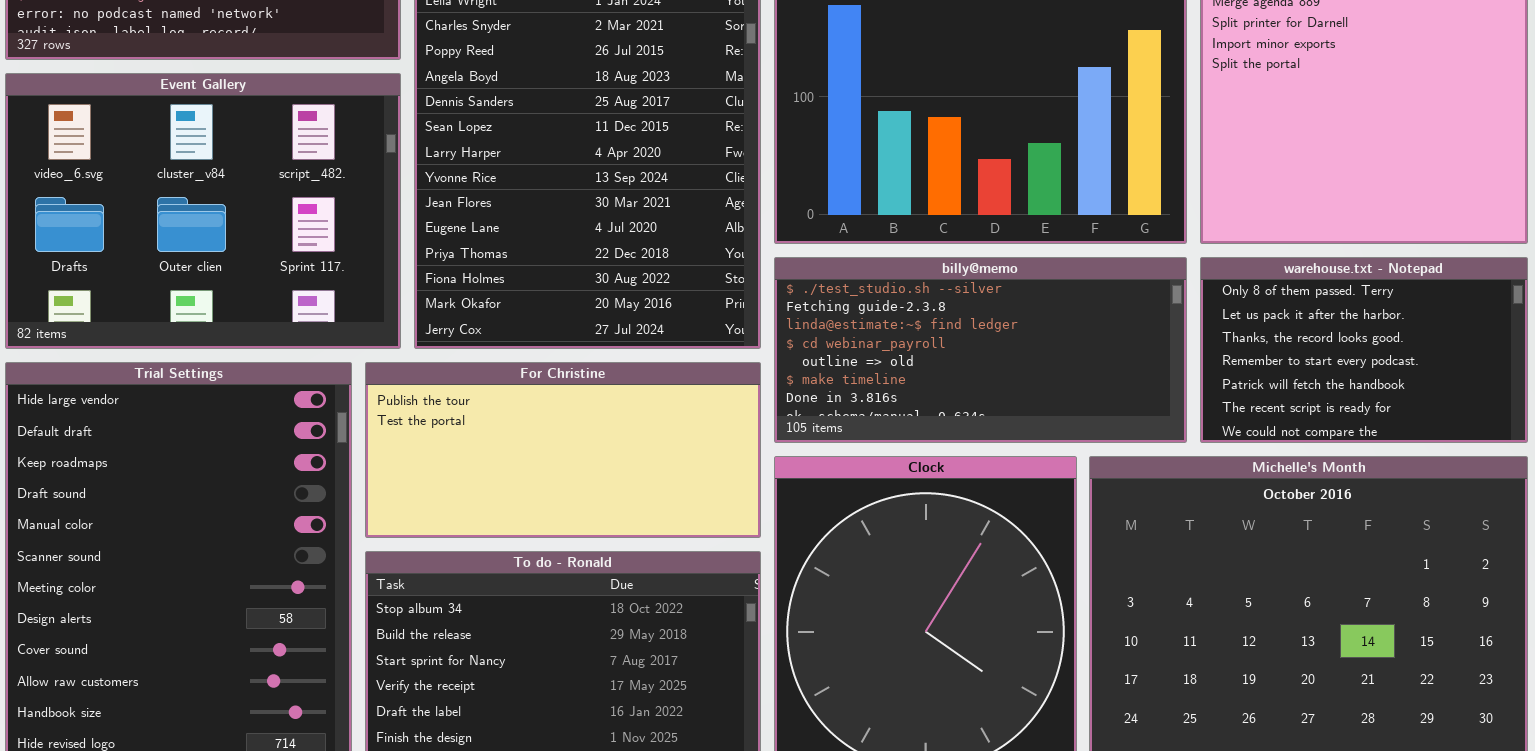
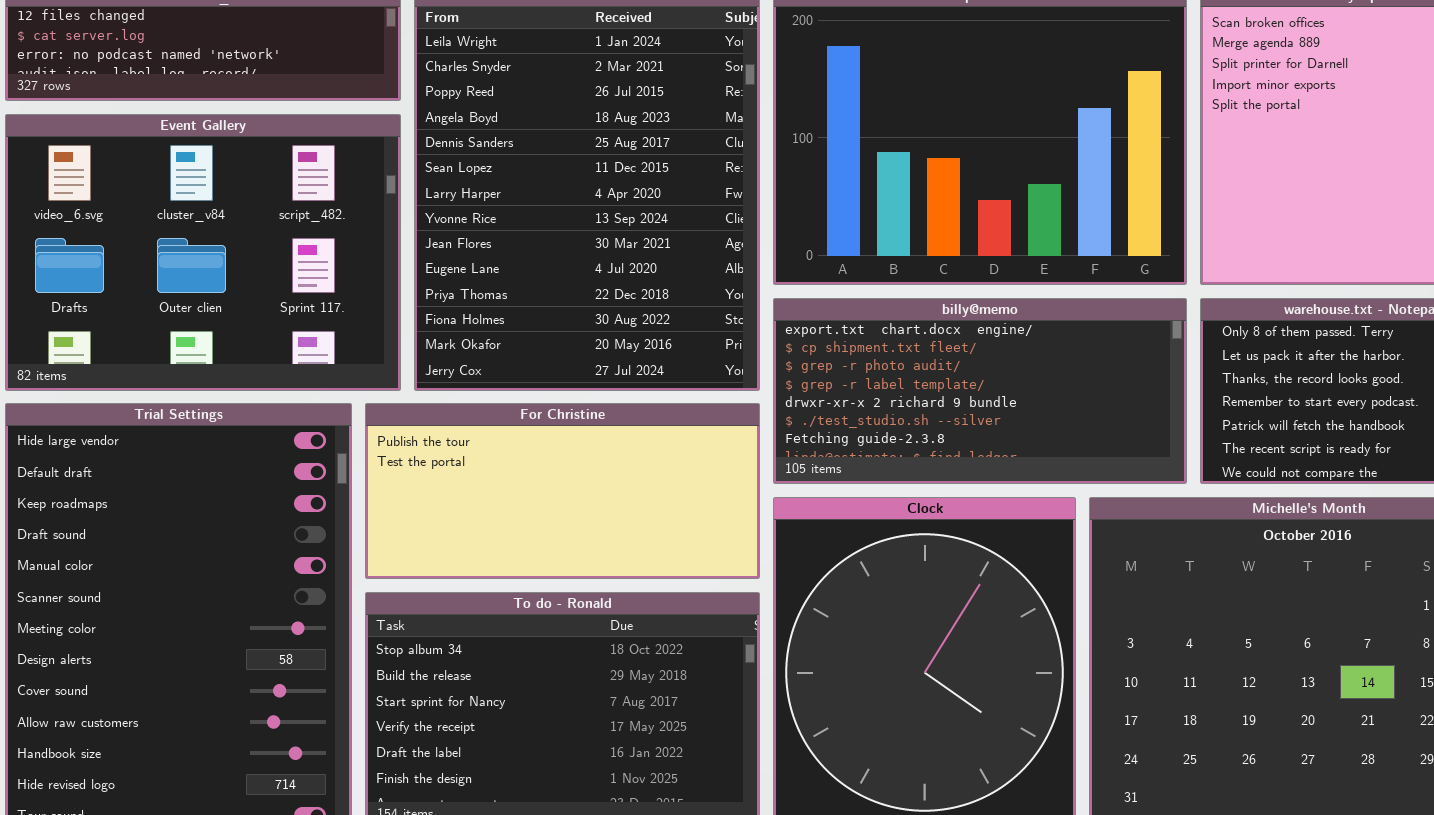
billy@memo: [774,257,1187,443] -> [773,298,1187,484], scrolled up 5 rows

